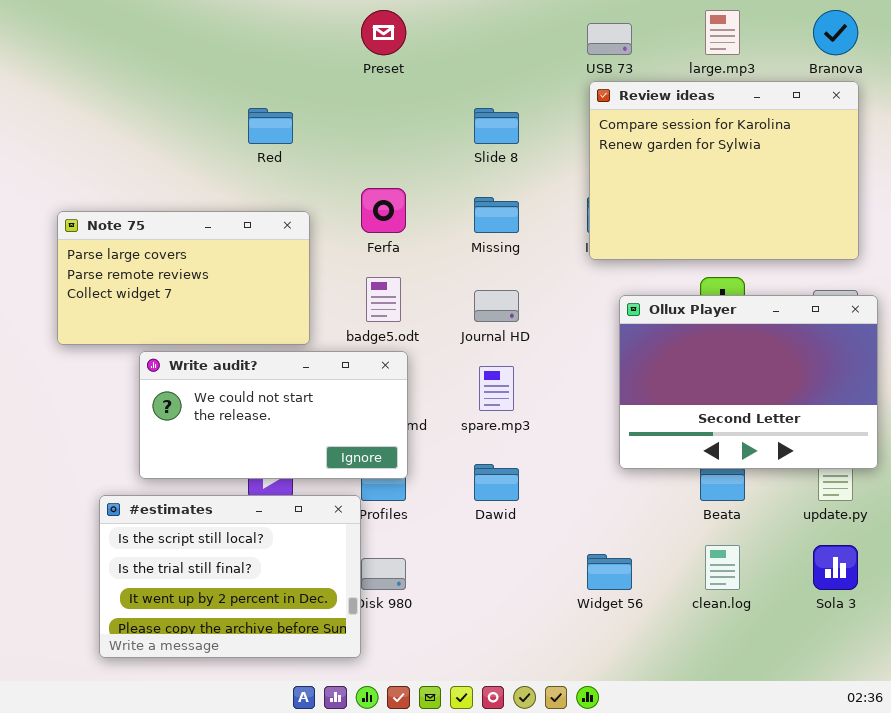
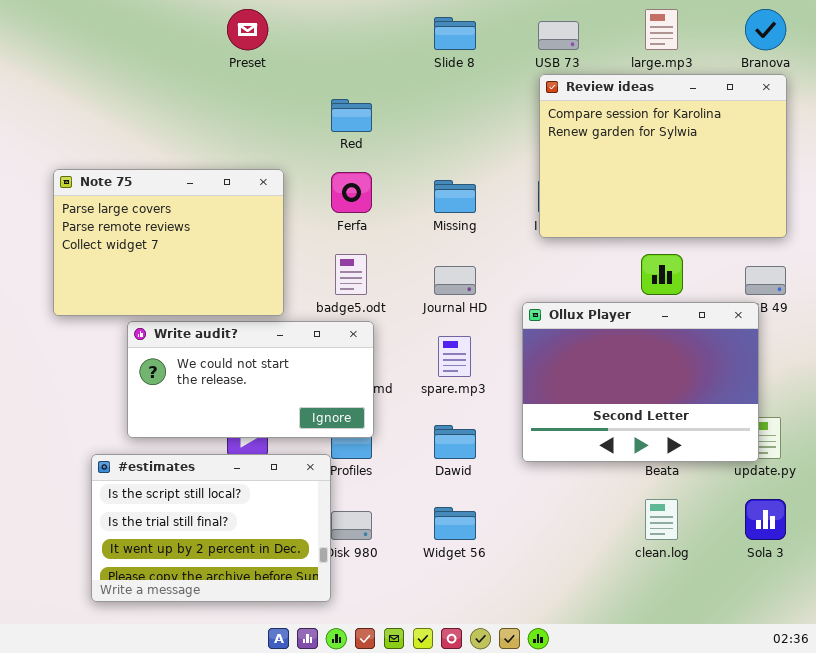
Preset: [361,10,406,55] -> [227,9,268,50], moved
Red: [248,108,293,144] -> [331,99,372,132], moved
Slide 8: [474,108,519,144] -> [434,17,476,50], moved
Note 75: [57,211,310,345] -> [53,169,284,316], resized
Ollux Player: [619,295,878,469] -> [522,302,759,462], moved
Widget 56: [587,554,632,590] -> [434,507,476,540], moved

